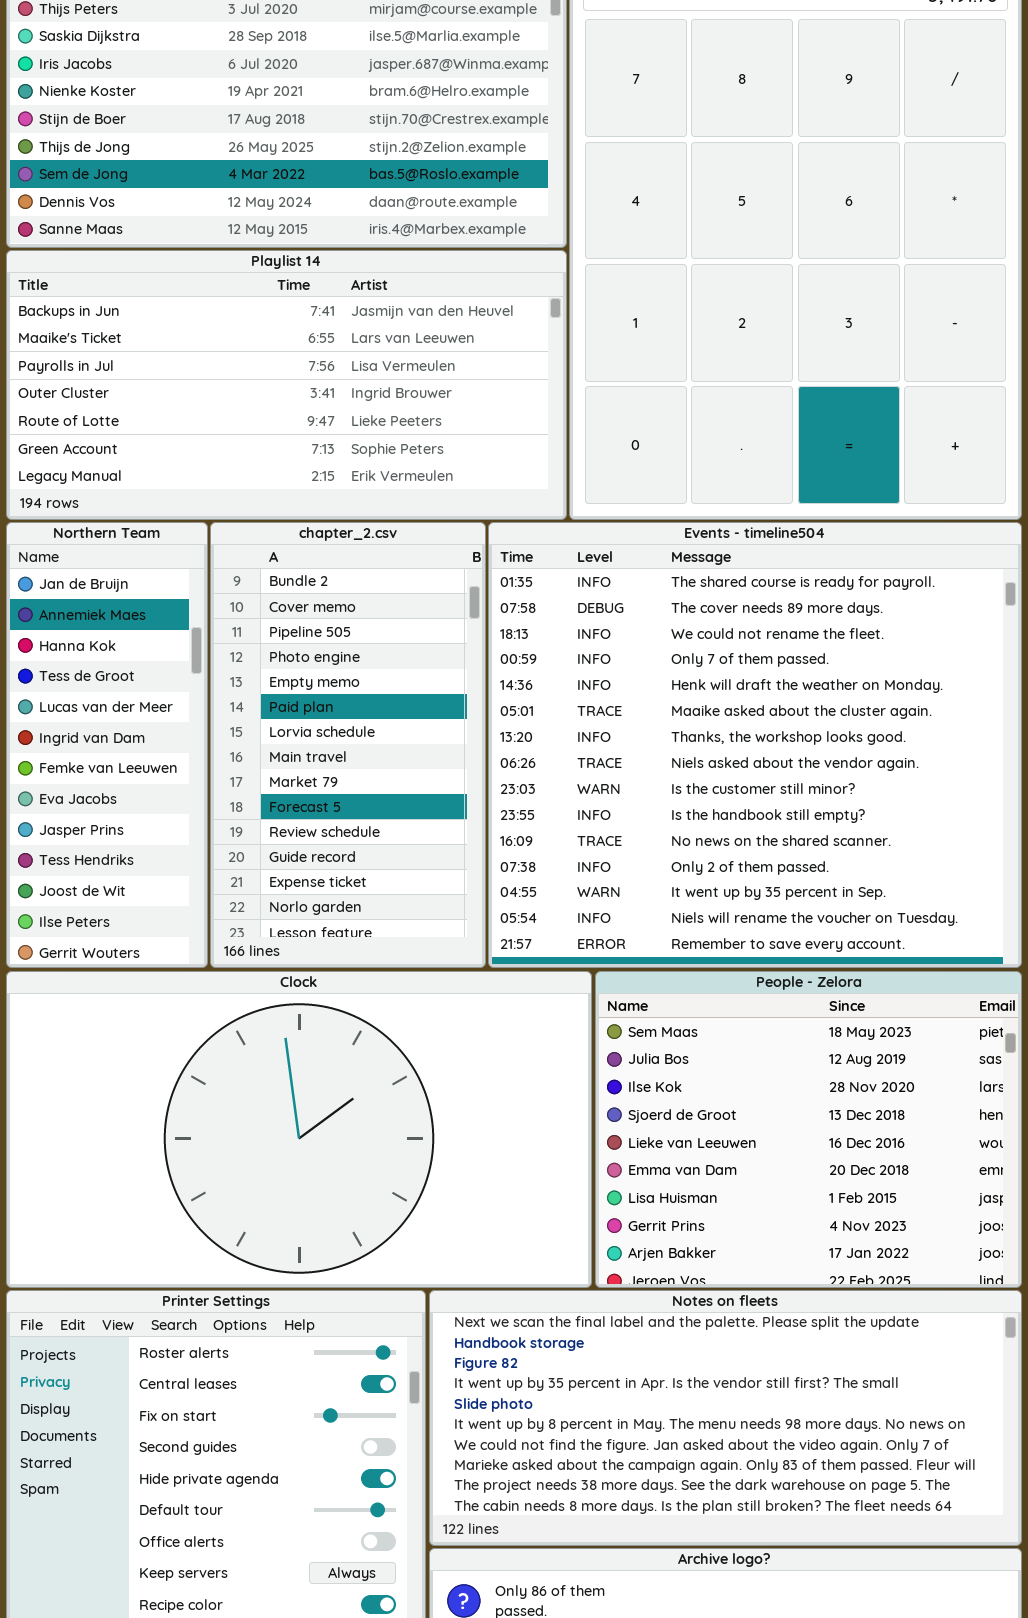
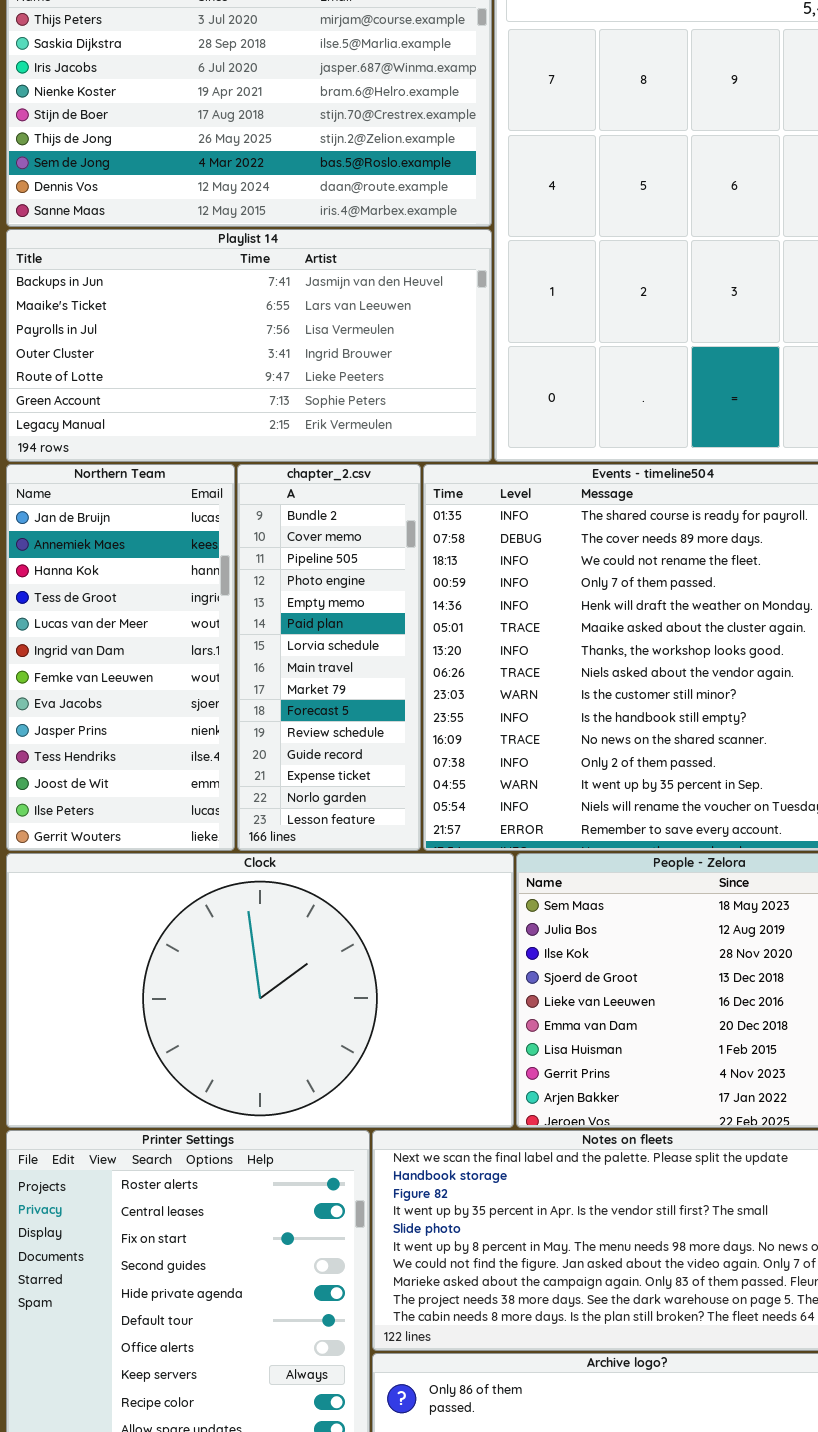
Northern Team: [6,522,208,968] -> [6,464,235,851], resized
chapter_2.csv: [210,522,486,968] -> [237,464,421,851], resized

